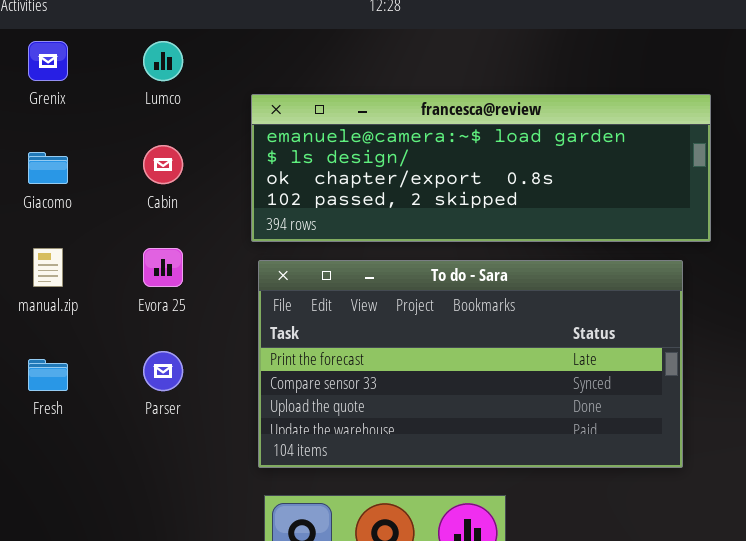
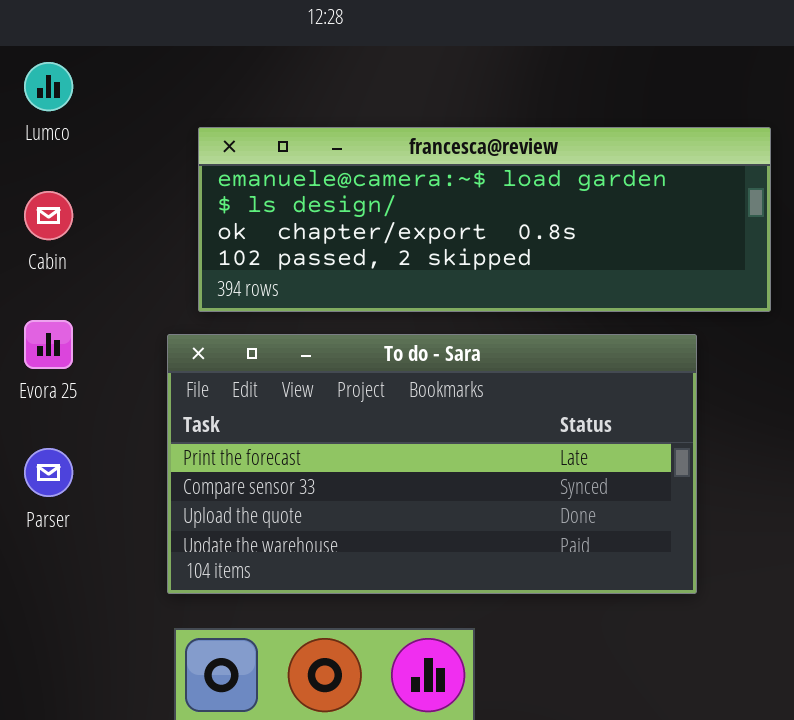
francesca@review: [251,94,711,242] -> [198,127,771,312], moved

